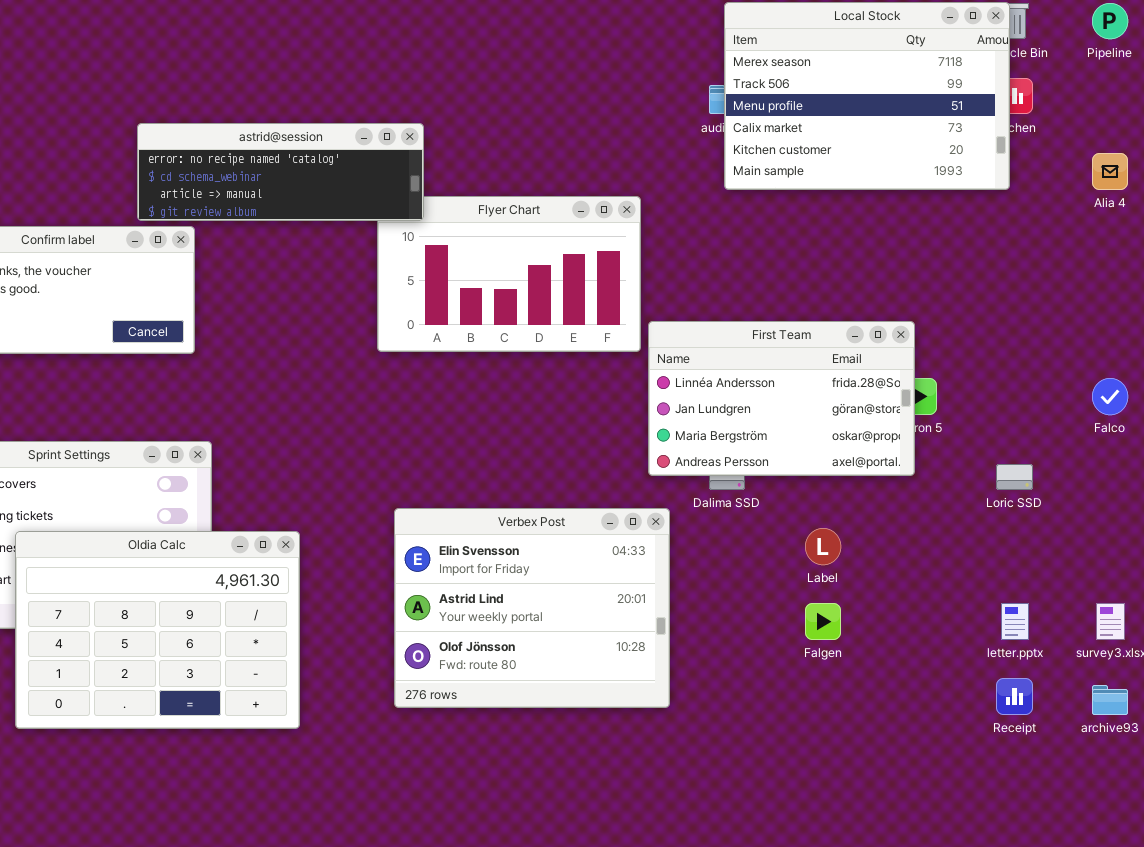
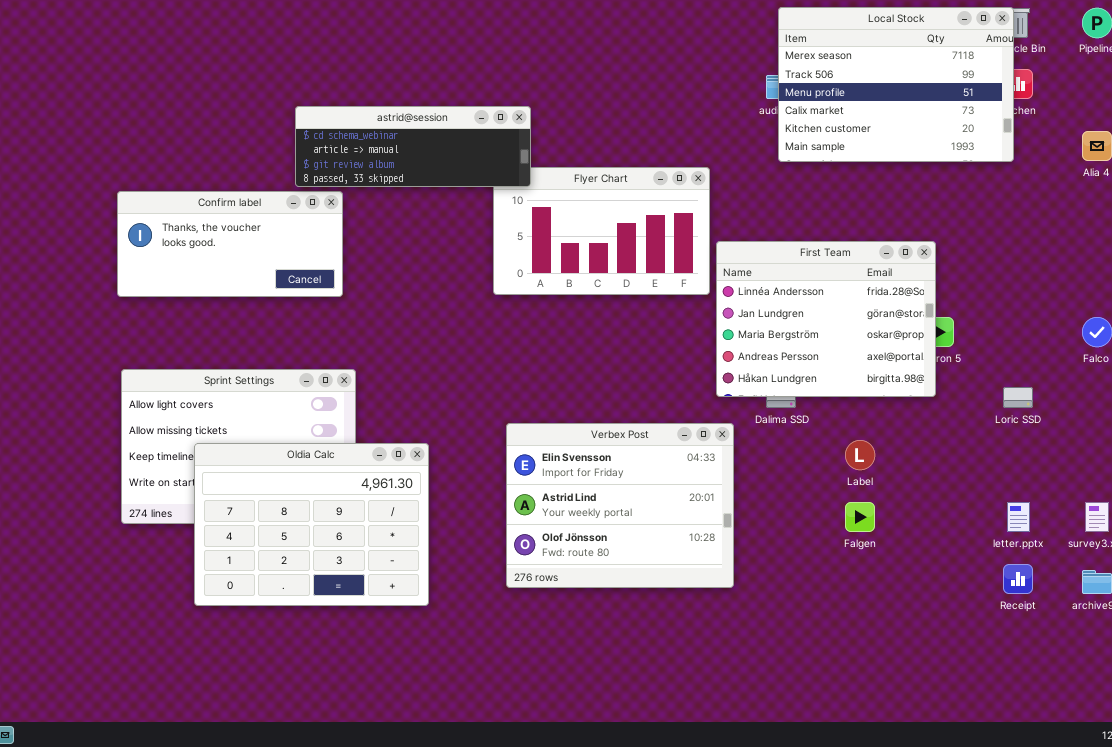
astrid@session: [137,123,424,221] -> [295,106,531,187], scrolled down 1 row
First Team: [648,321,915,476] -> [716,241,936,397], resized

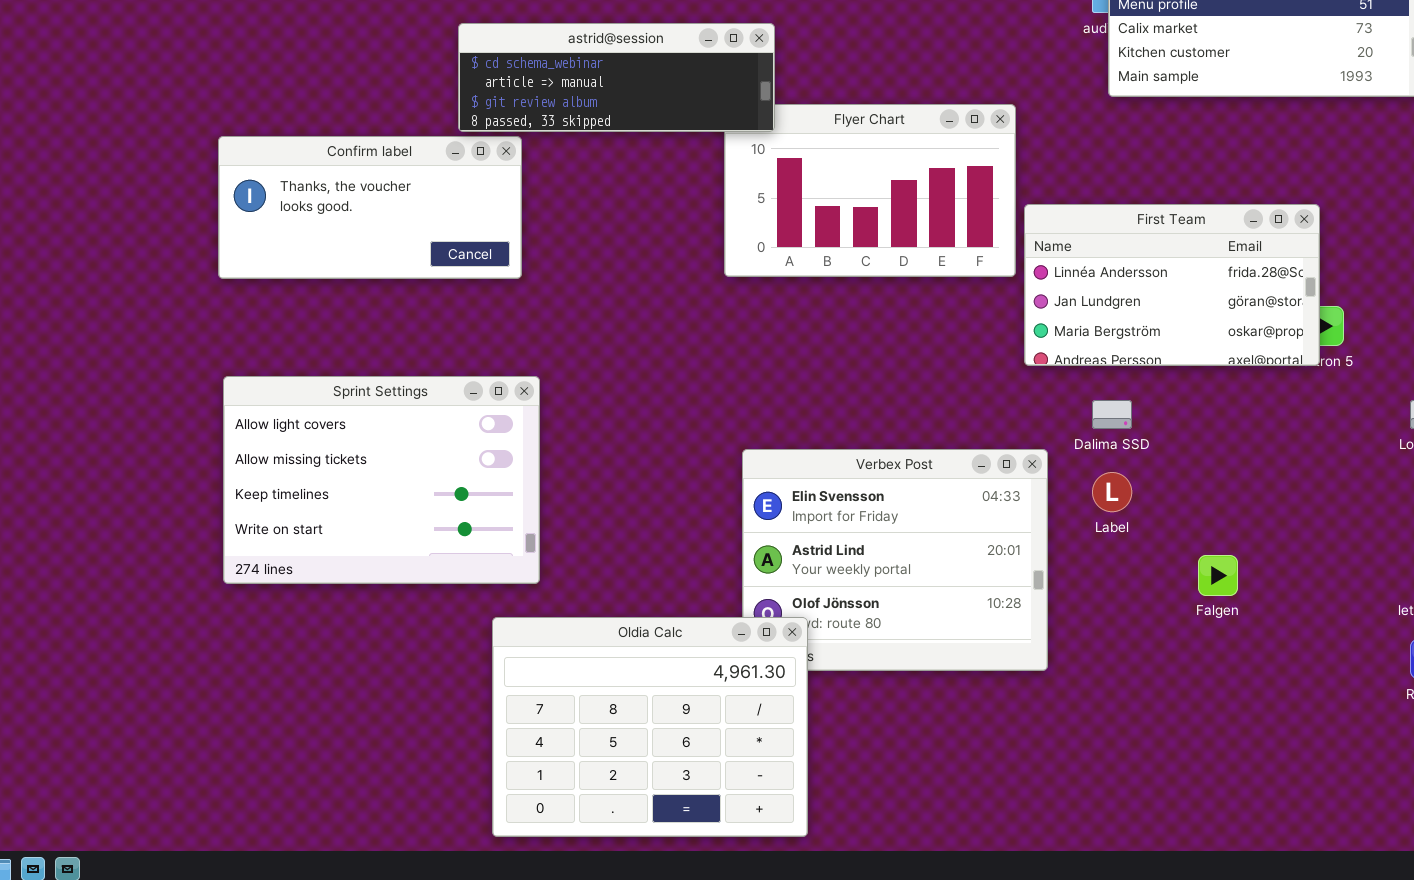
First Team: [716,241,936,397] -> [1024,204,1320,366], resized
Label: [845,440,875,470] -> [1092,472,1132,512], moved
Oldia Calc: [194,443,429,606] -> [492,617,808,837], moved

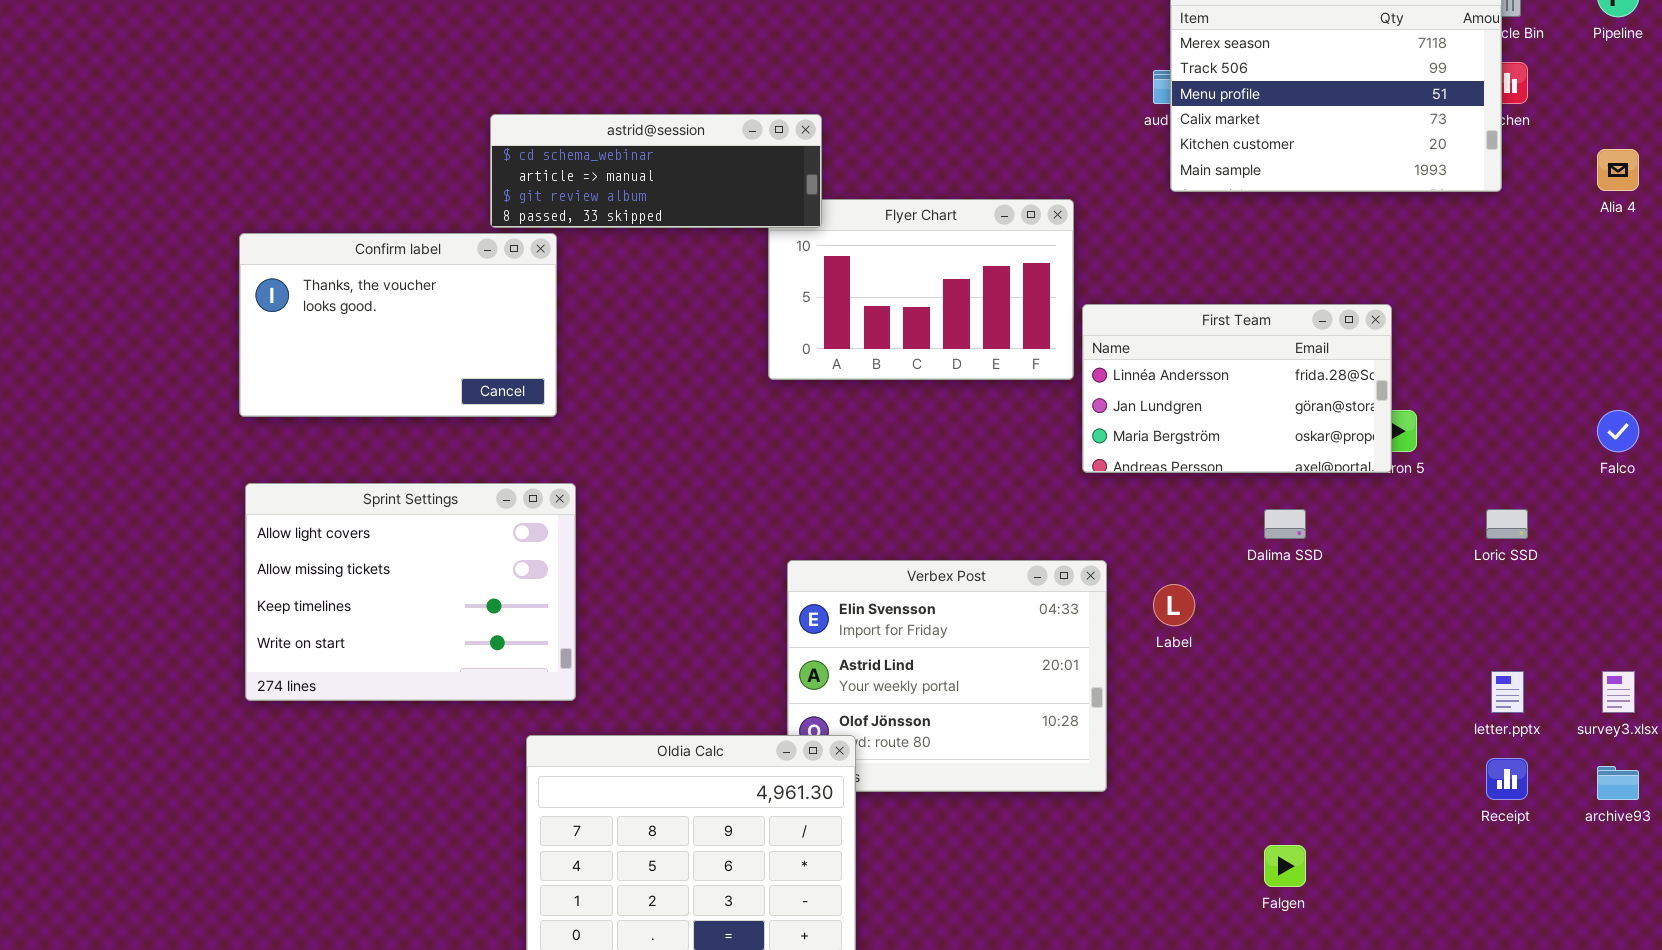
Confirm label: [218,136,522,279] -> [239,233,557,417], resized
Dalima SSD: [1092,400,1132,429] -> [1264,509,1306,539], moved
Falgen: [1198,555,1238,596] -> [1264,845,1306,887], moved

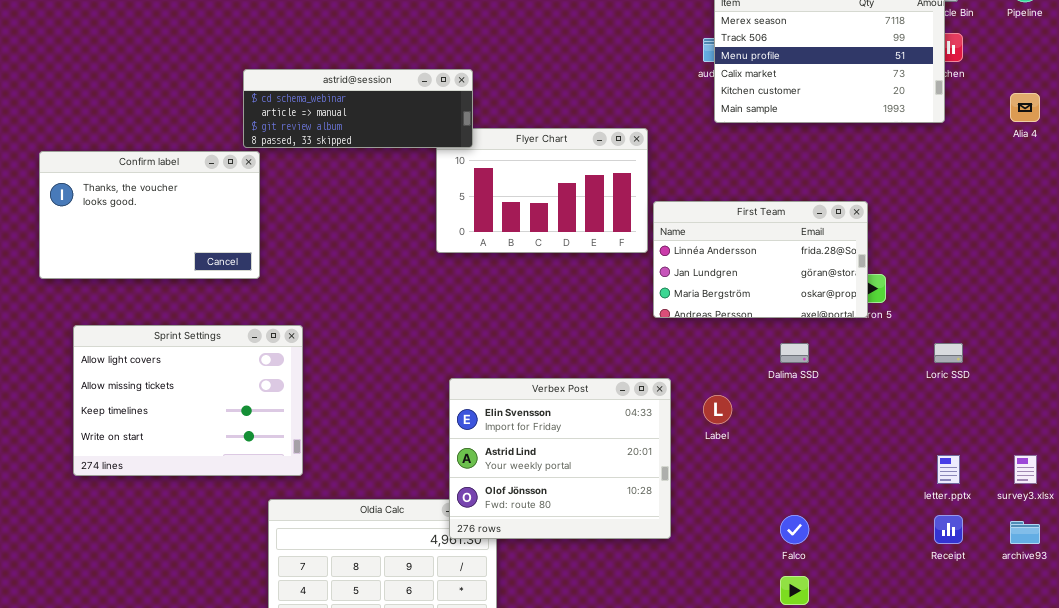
Confirm label: [239,233,557,417] -> [39,151,260,279], moved
Falco: [1597,410,1639,452] -> [780,515,809,544], moved
Verbex Post: [787,560,1107,792] -> [449,378,671,539], raised

